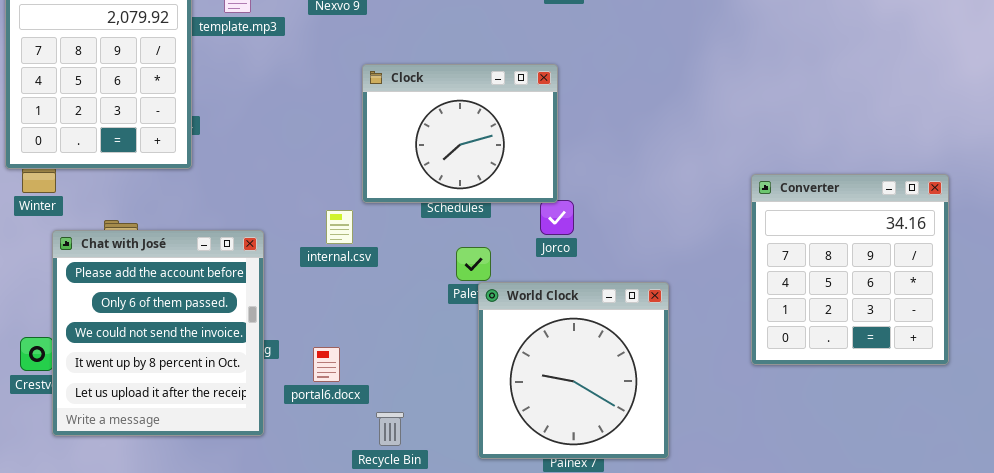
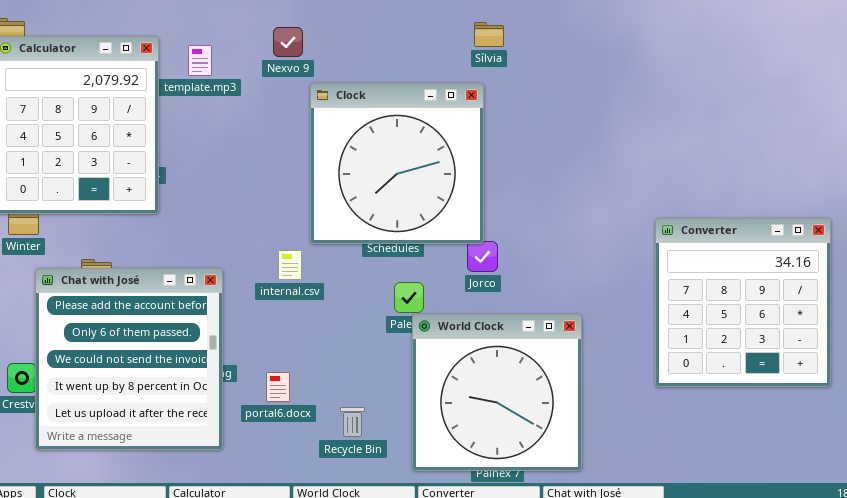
Clock: [362,64,558,203] -> [310,83,484,244], resized
Recycle Bin: [376,412,404,446] -> [340,407,365,437], moved

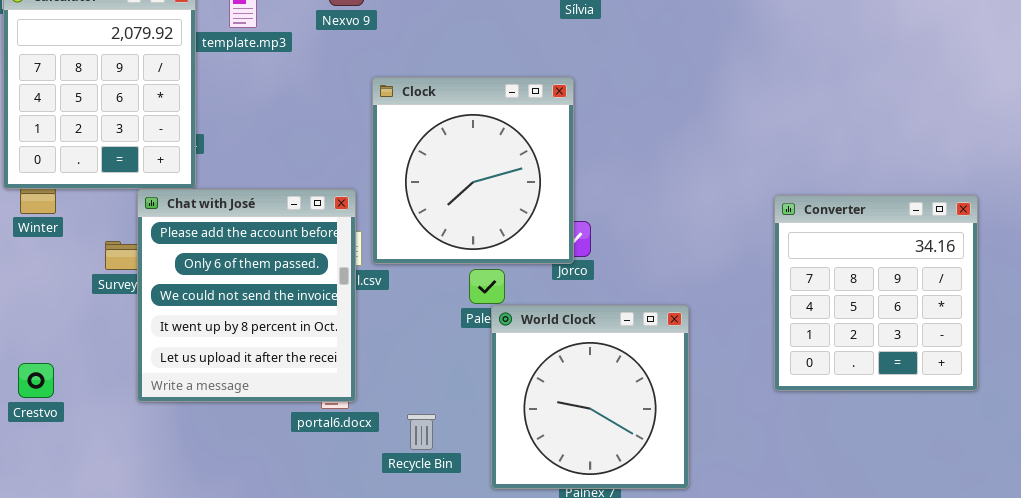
Clock: [310,83,484,244] -> [372,77,574,264], moved
Chat with José: [35,268,223,450] -> [137,189,356,402], moved

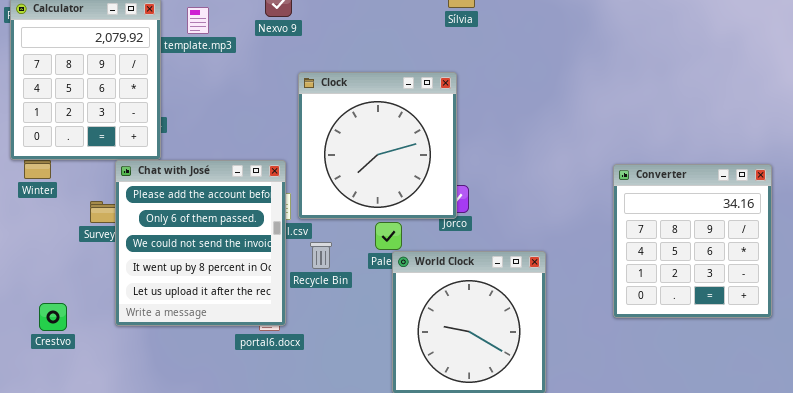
Crestvo: [18,363,54,398] -> [39,303,67,331], moved
Recycle Bin: [407,414,436,450] -> [310,242,332,269], moved

